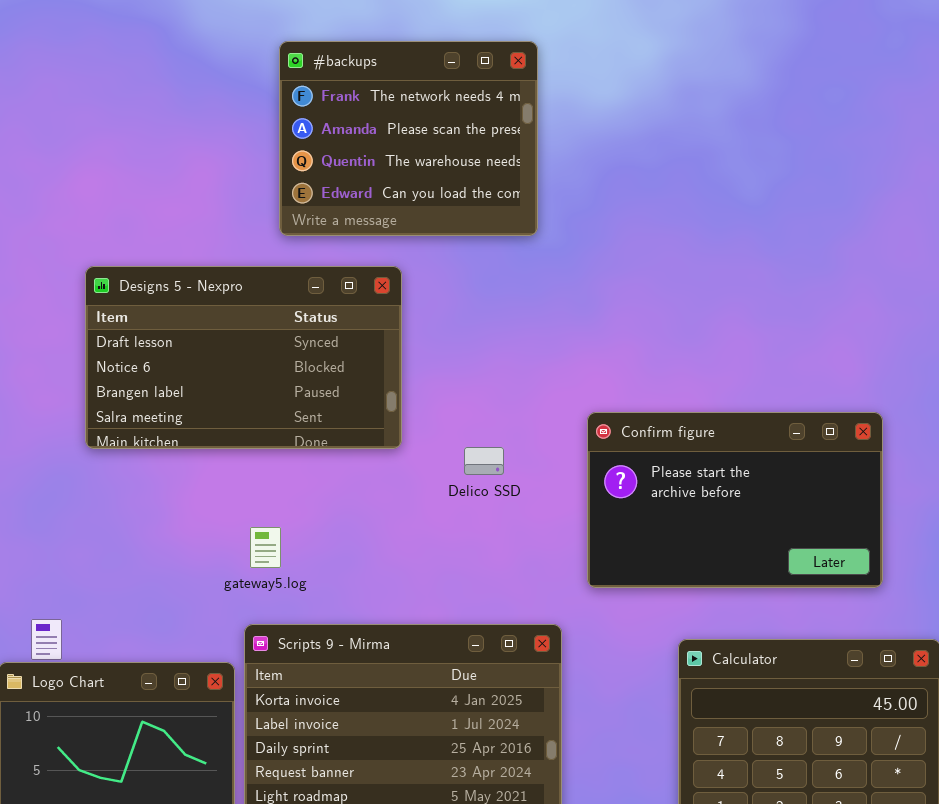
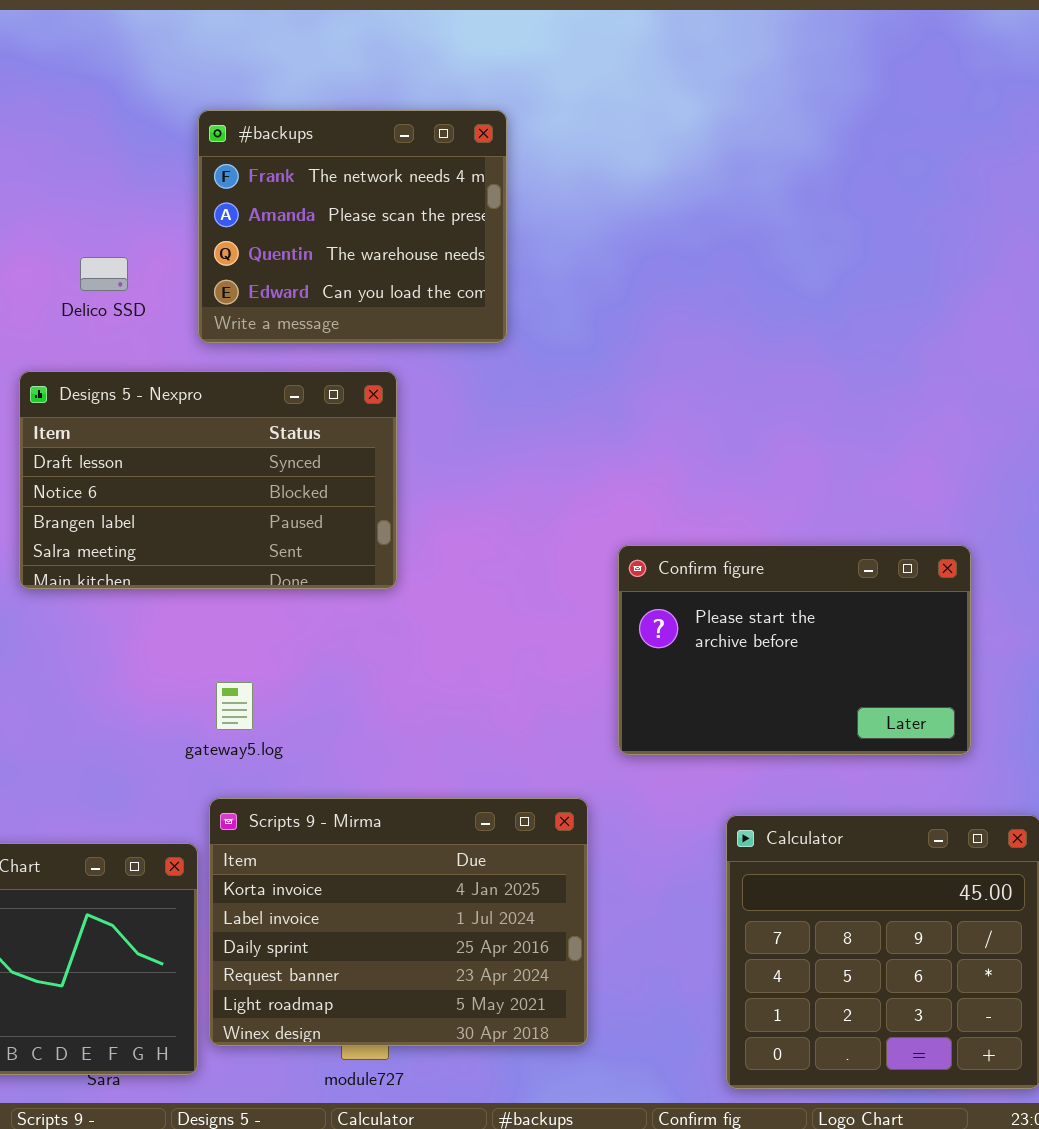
#backups: [279,41,538,236] -> [198,110,507,343], moved
Delico SSD: [464,447,504,475] -> [80,257,128,291], moved

